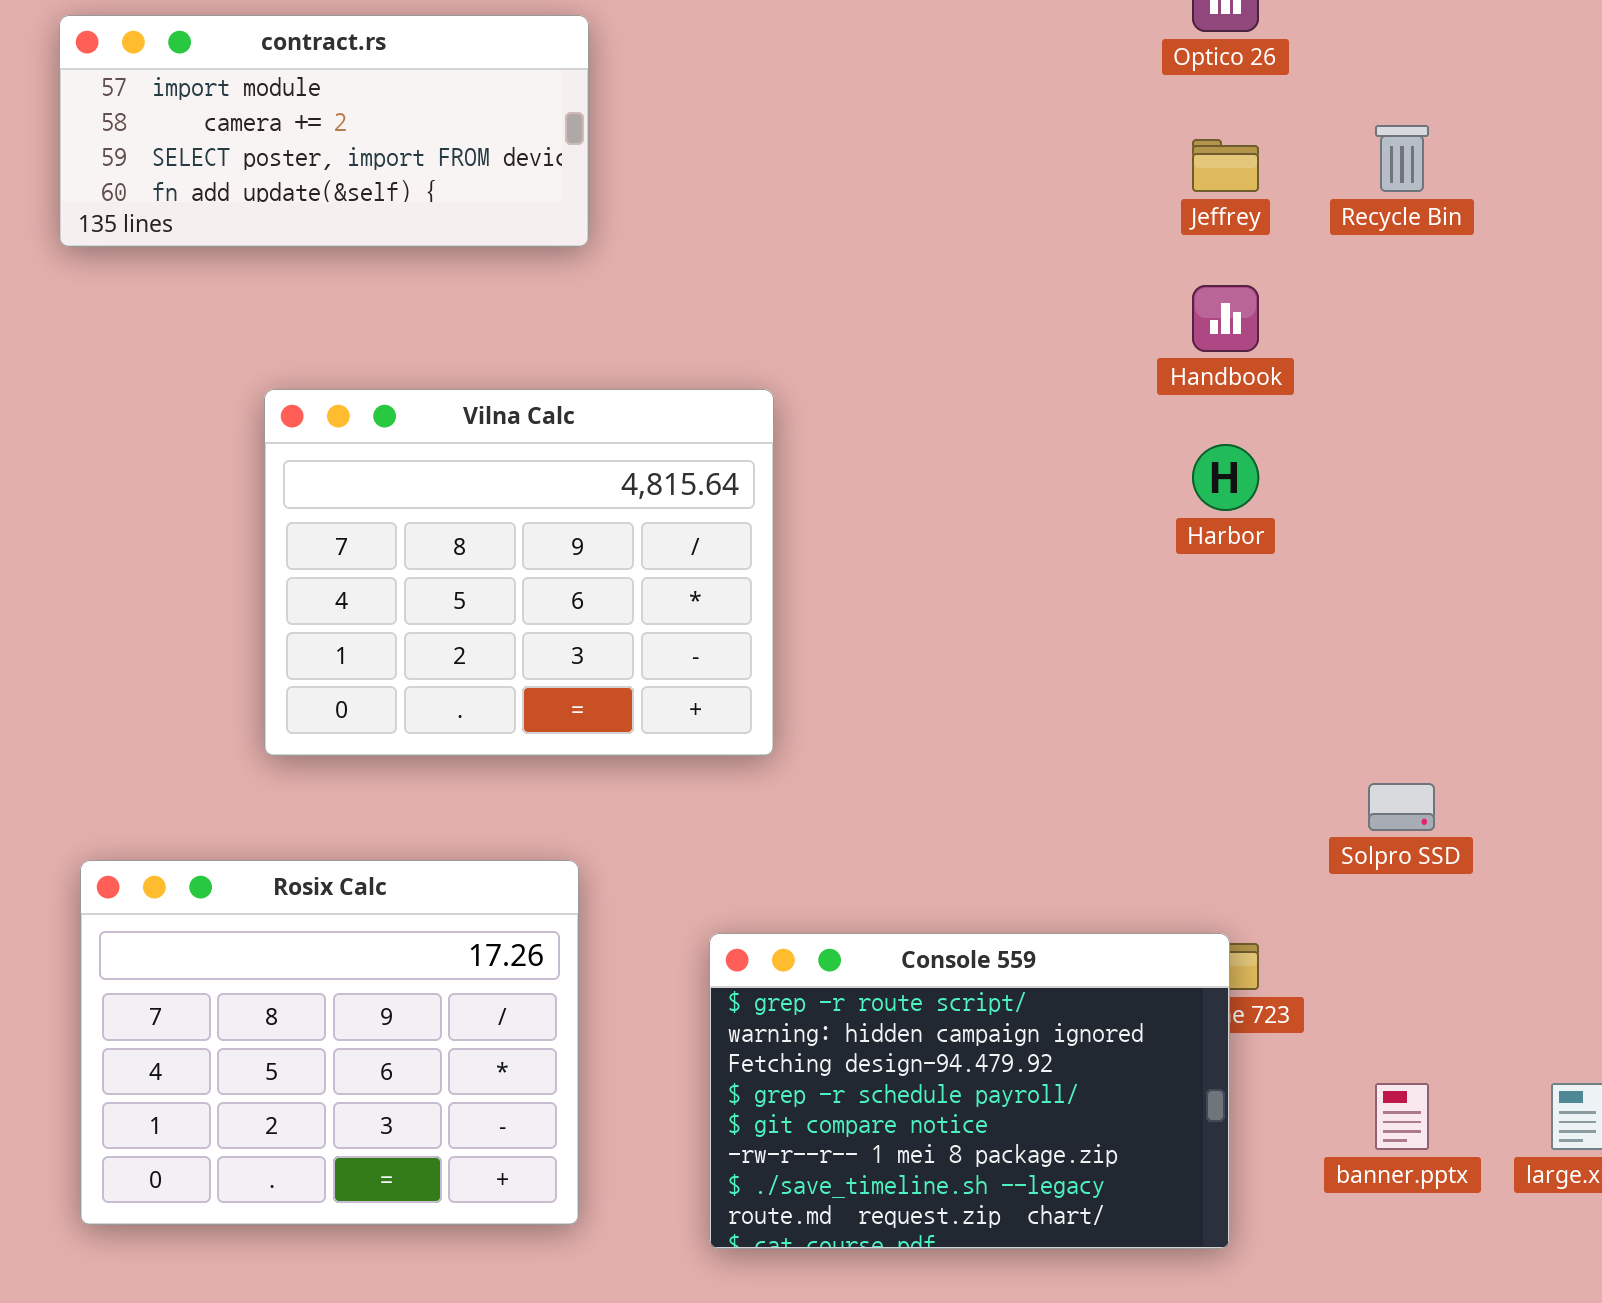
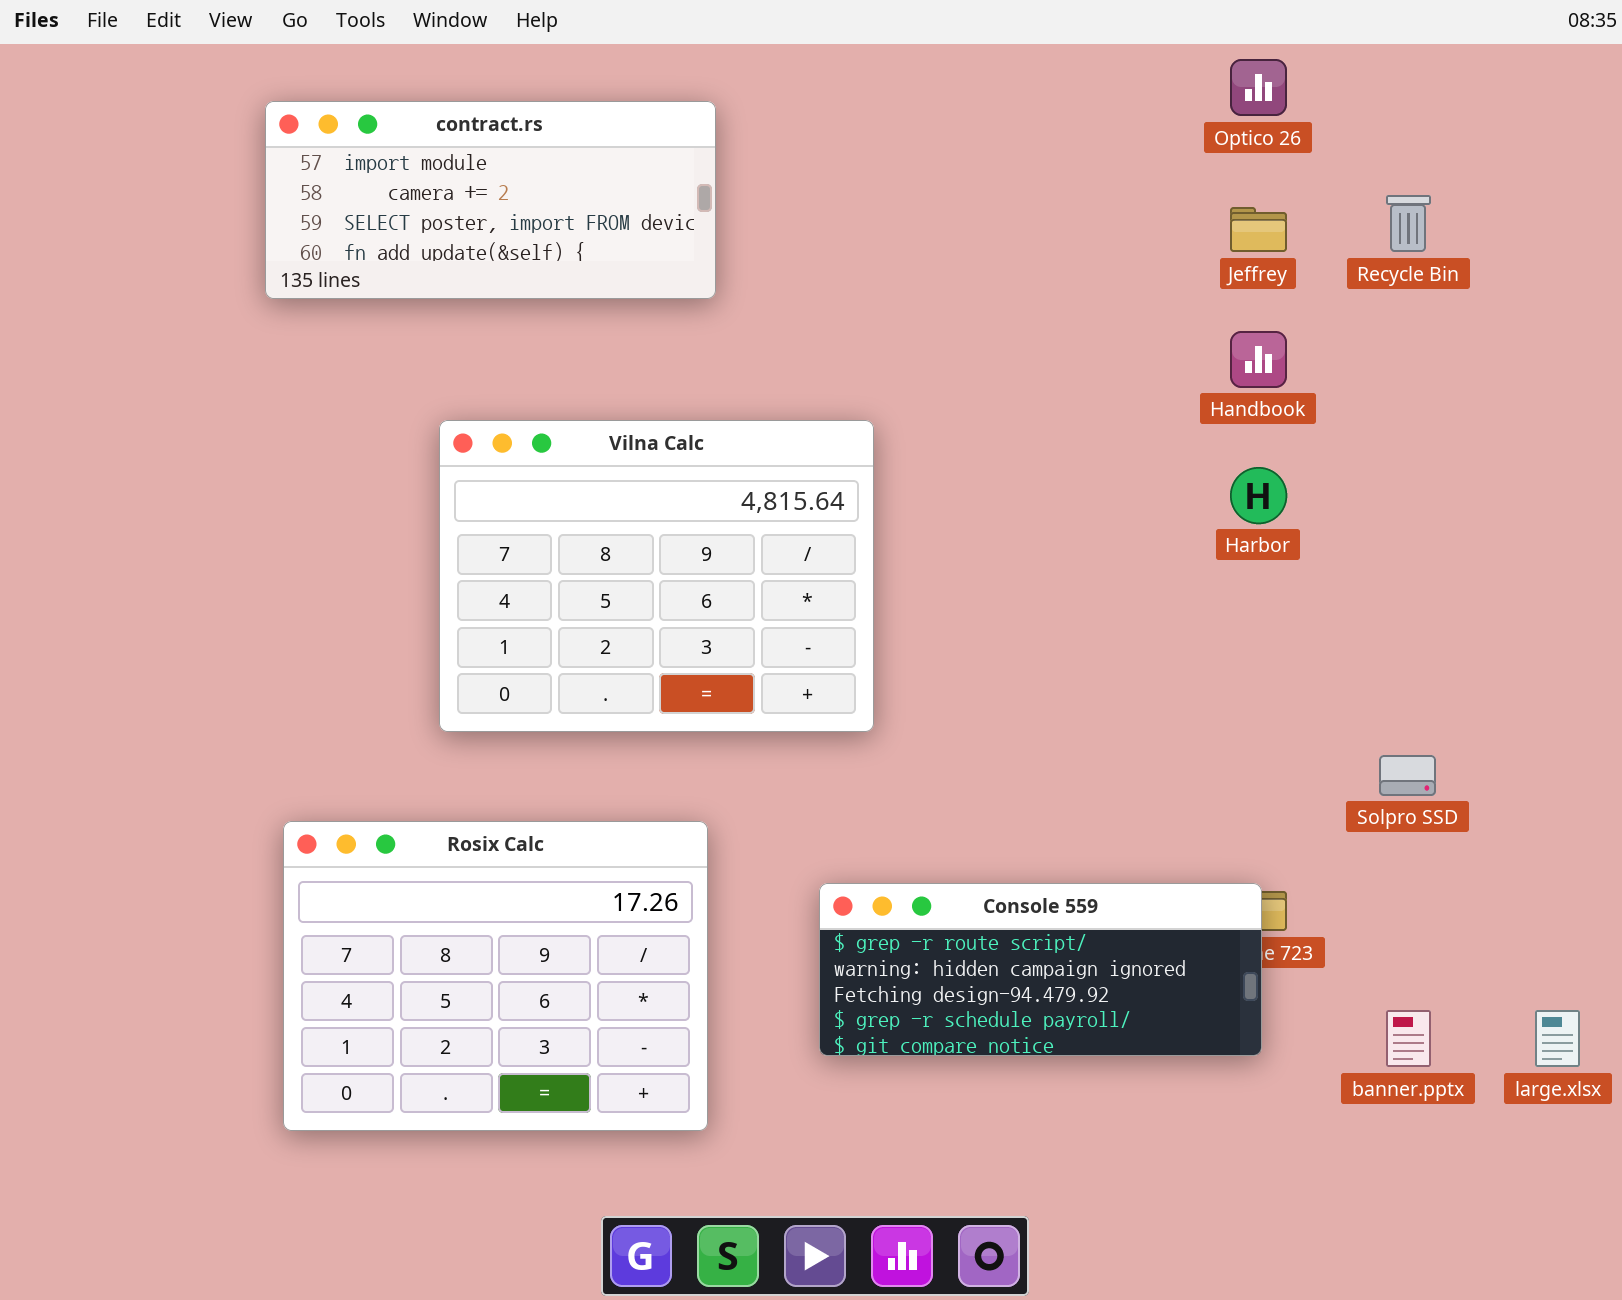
Console 559: [709,933,1230,1249] -> [819,883,1262,1056], resized

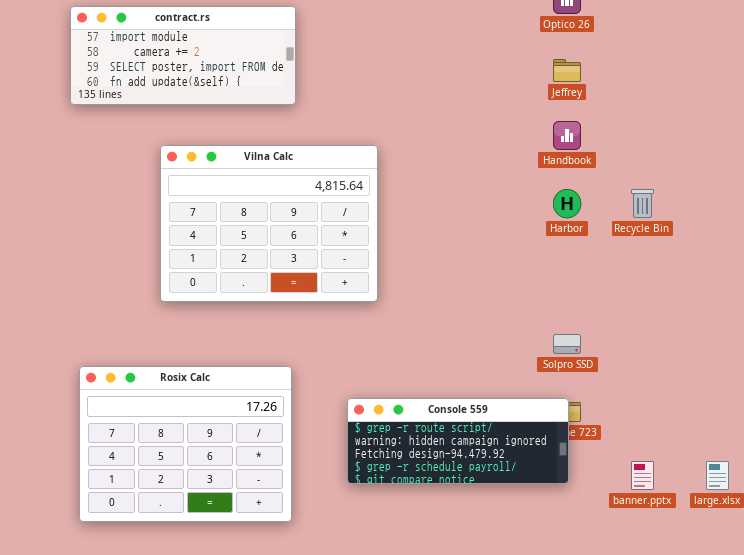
Recycle Bin: [1386,195,1431,252] -> [631,189,654,218], moved
Vilna Calc: [439,420,874,732] -> [160,145,378,302], moved
Solpro SSD: [1379,755,1436,796] -> [553,334,581,354], moved

